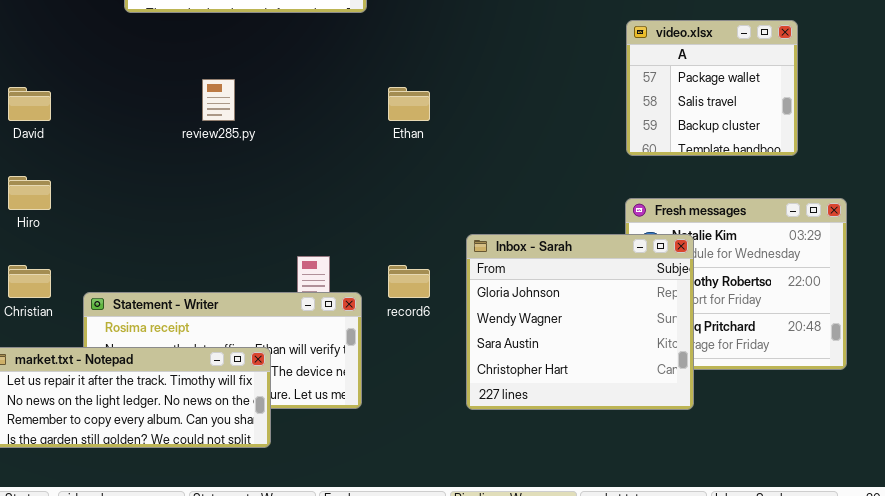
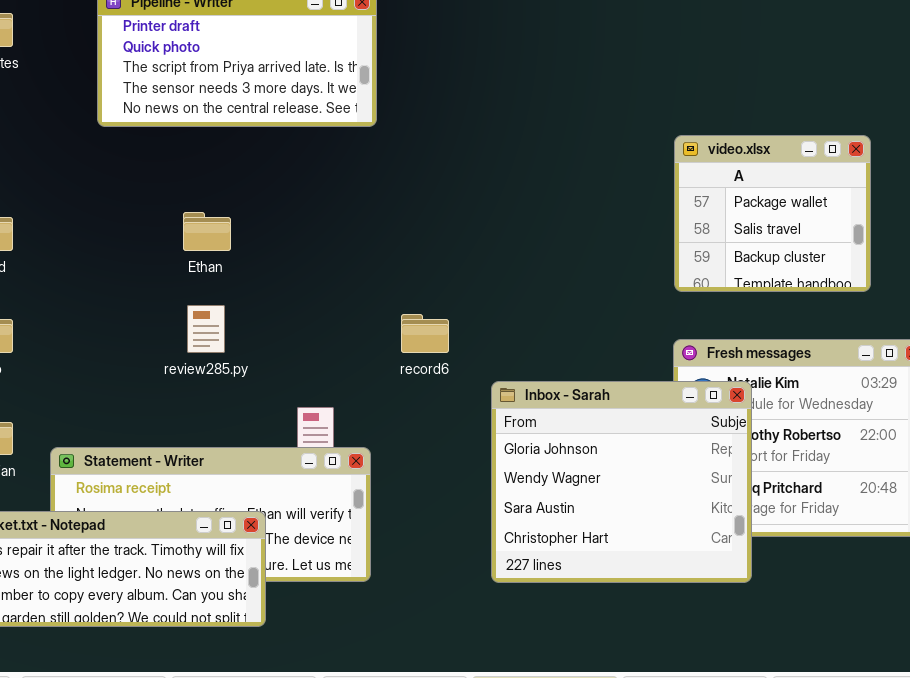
review285.py: [202,79,235,121] -> [187,305,225,353], moved
Ethan: [388,87,430,121] -> [183,212,231,251], moved
record6: [388,265,430,298] -> [401,314,449,353], moved

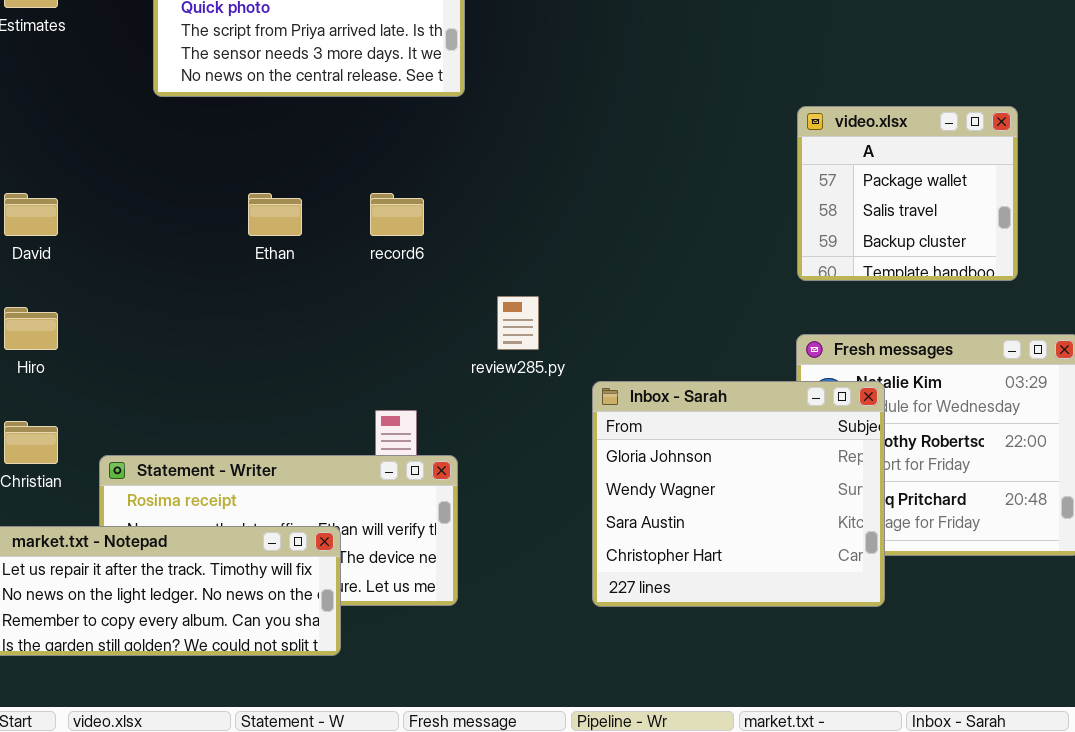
review285.py: [187,305,225,353] -> [497,296,539,350], moved
record6: [401,314,449,353] -> [370,193,424,236], moved

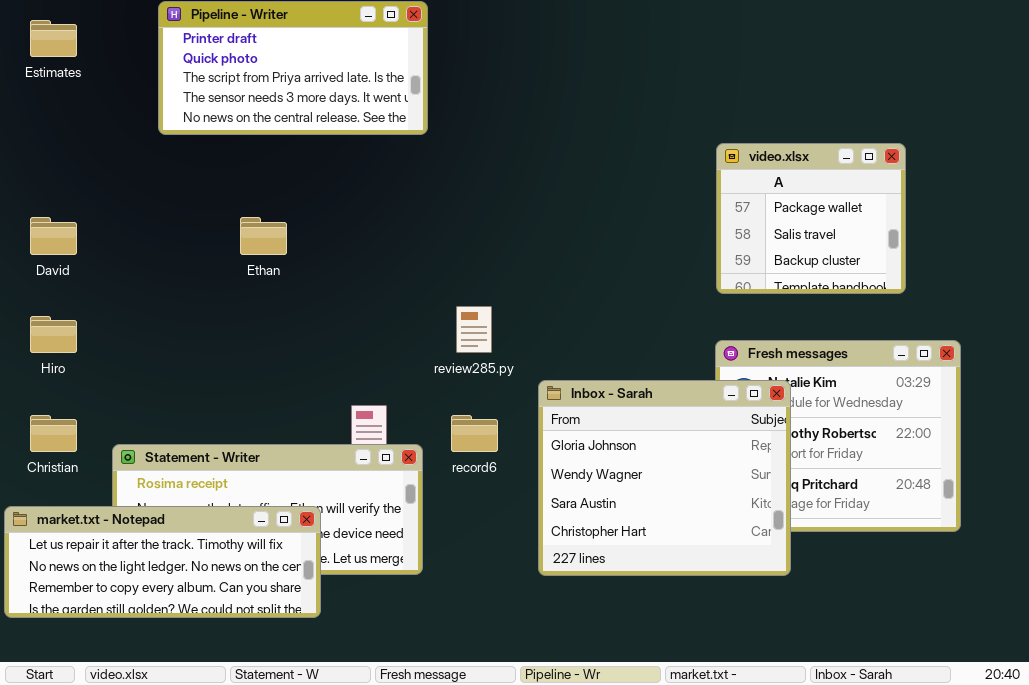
record6: [370,193,424,236] -> [451,415,498,452], moved

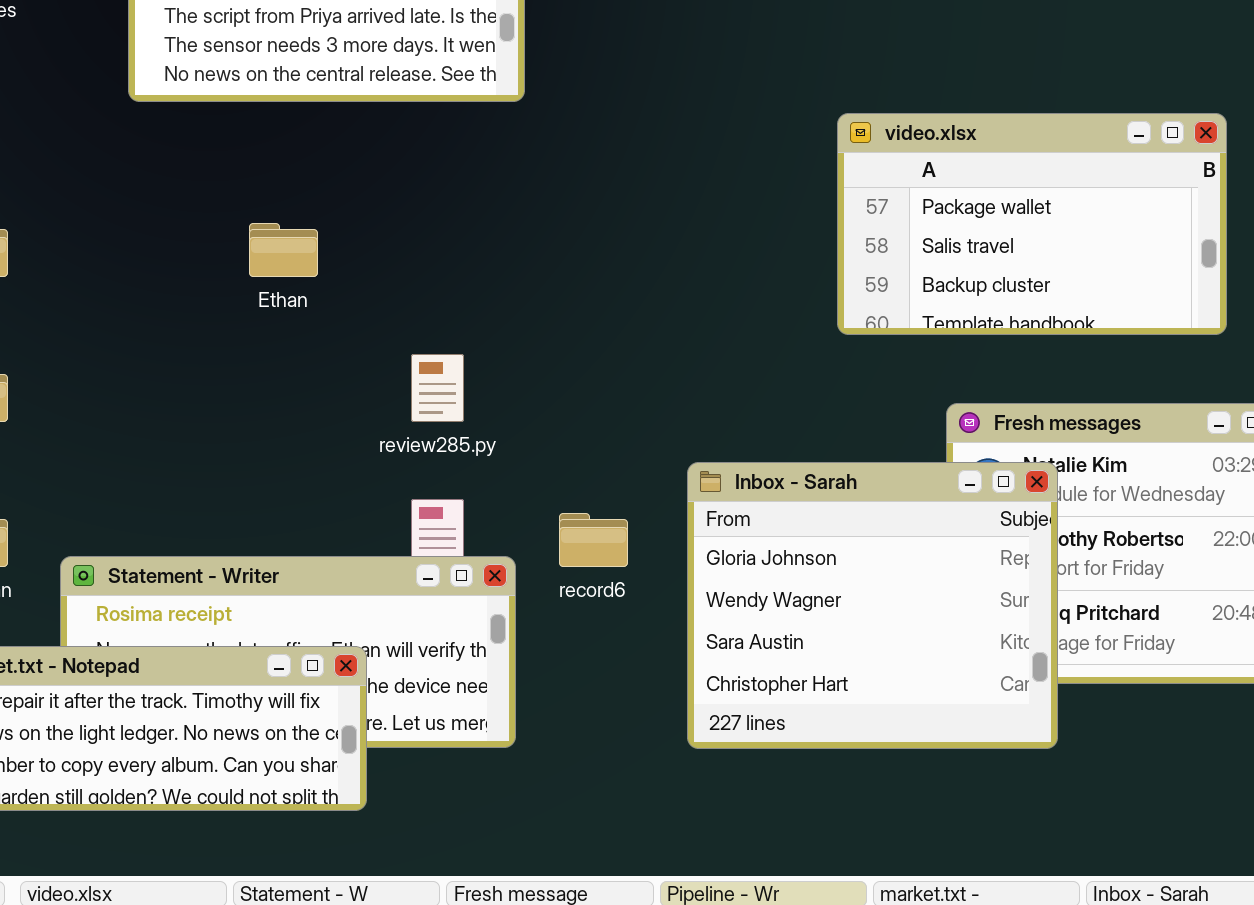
video.xlsx: [716,143,906,294] -> [837,113,1227,335], resized
review285.py: [456,306,492,353] -> [411,354,464,422], moved

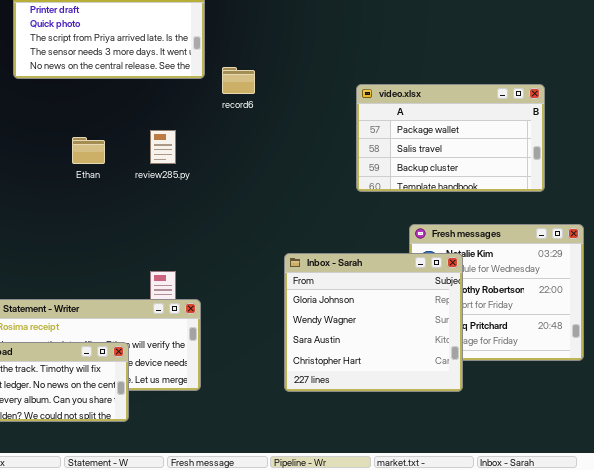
review285.py: [411,354,464,422] -> [150,130,176,164], moved
record6: [559,513,628,567] -> [222,67,255,94], moved

